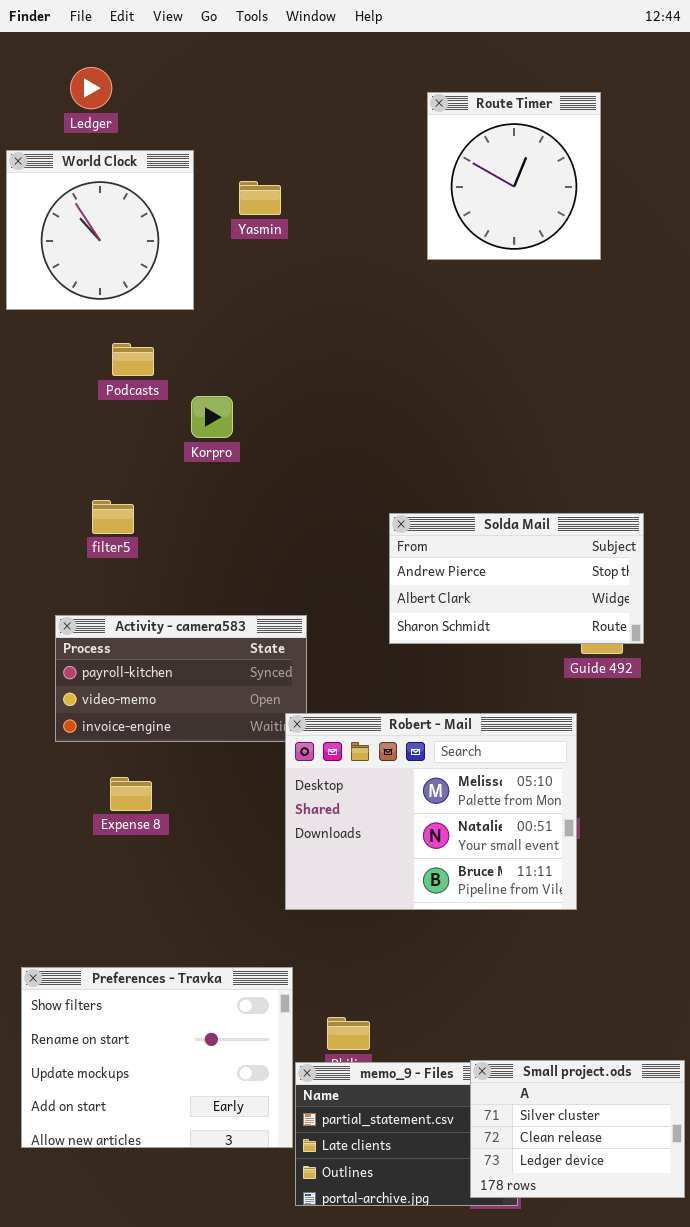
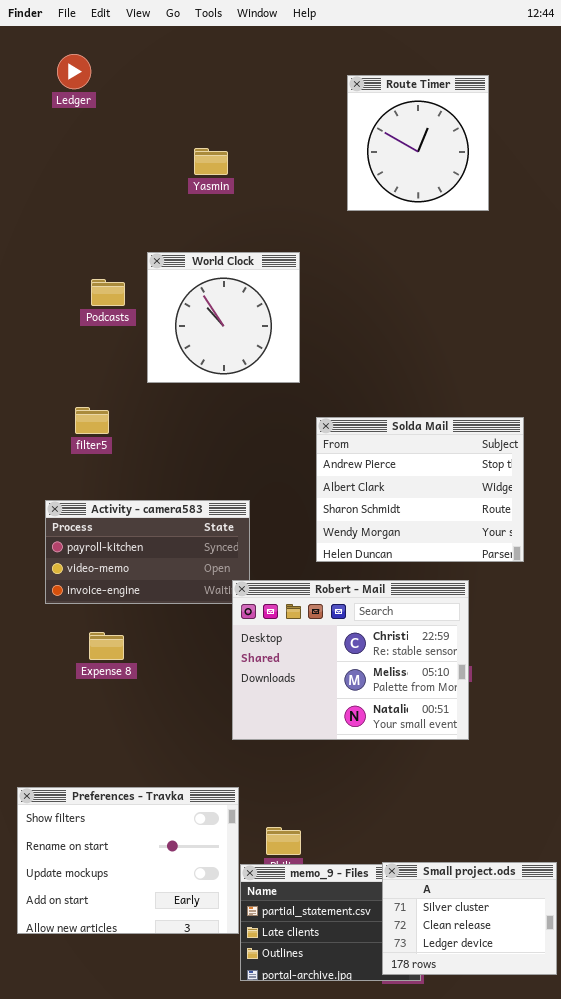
World Clock: [6,150,194,310] -> [147,252,300,383], moved
Solda Mail: [389,513,644,644] -> [316,417,524,562], resized
Robert - Mail: [285,713,577,910] -> [232,580,469,740], scrolled up 1 row

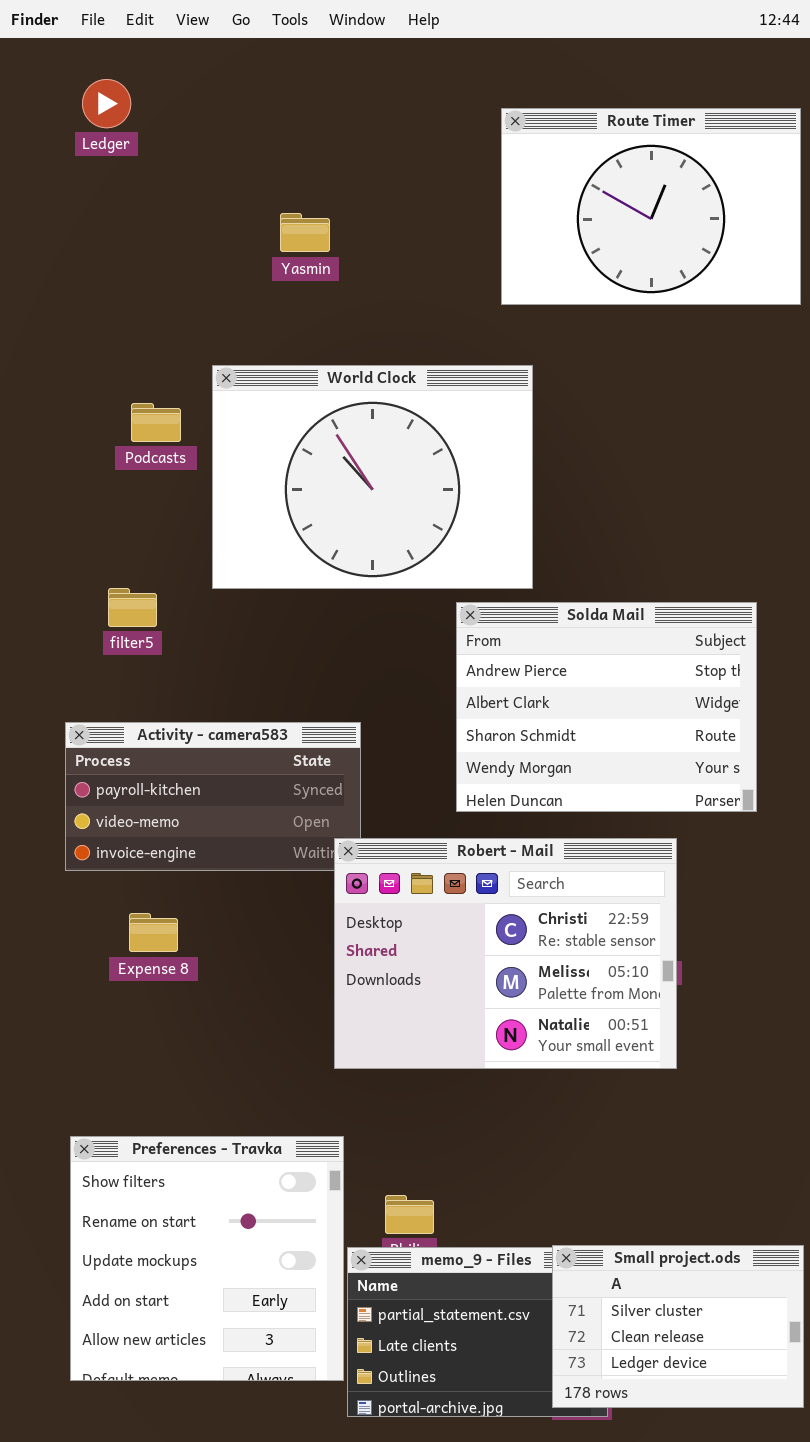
Route Timer: [347,75,489,211] -> [501,108,801,305], resized
World Clock: [147,252,300,383] -> [212,365,533,589], resized
Preferences - Travka: [17,787,239,934] -> [70,1136,344,1381], resized

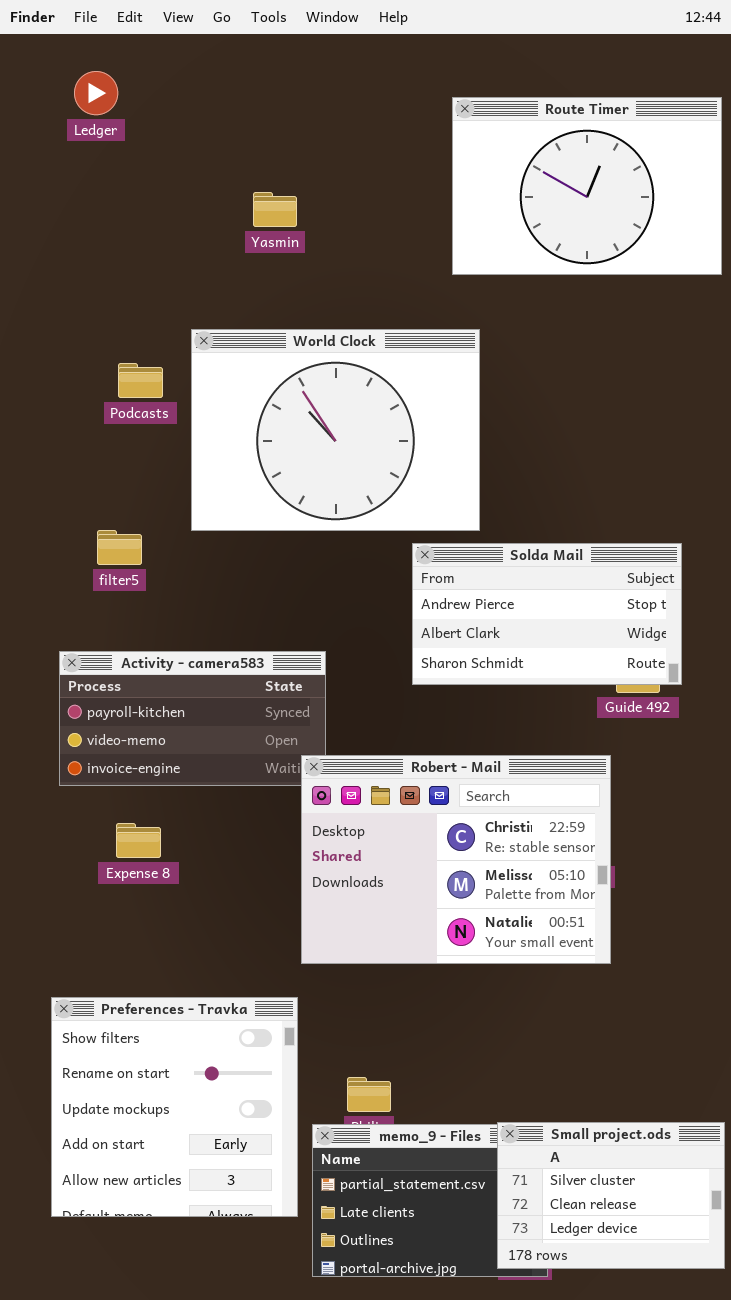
Solda Mail: [456,602,757,812] -> [412,543,682,685], resized
Preferences - Travka: [70,1136,344,1381] -> [51,997,298,1217], moved

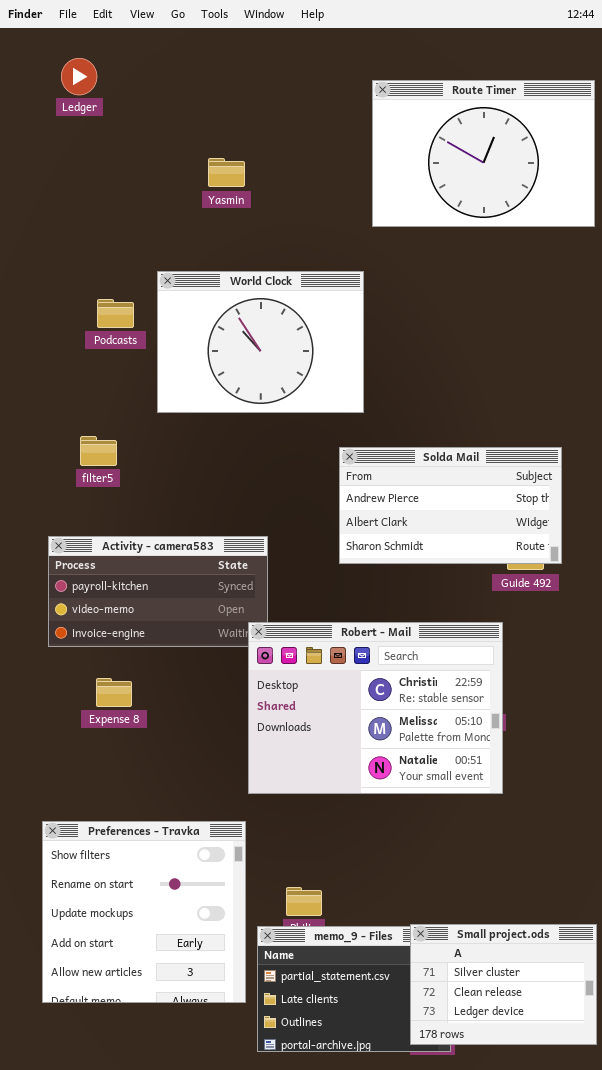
World Clock: [191,329,480,531] -> [157,271,364,413], resized

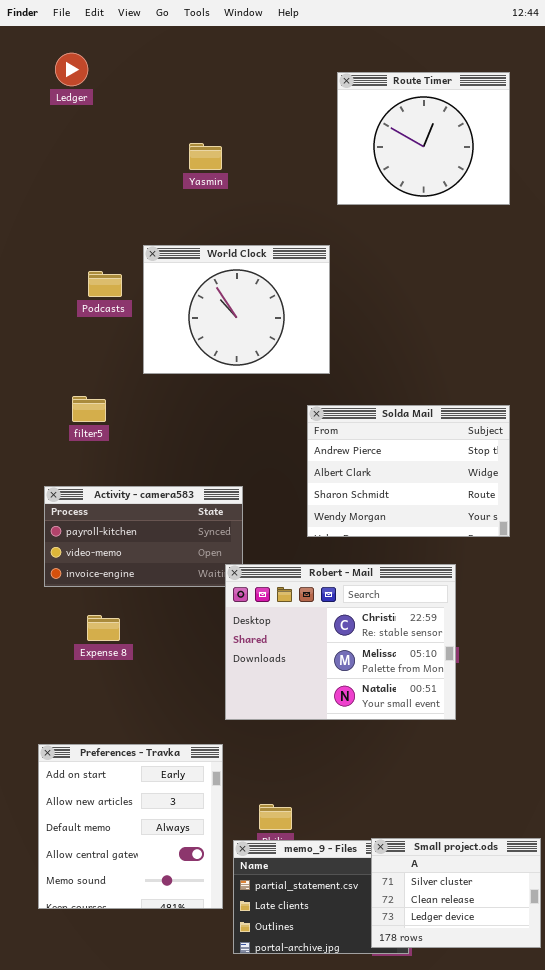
Route Timer: [372,80,595,227] -> [337,72,510,205], resized
Solda Mail: [339,447,562,564] -> [307,405,510,537], resized
Preferences - Travka: [42,821,246,1003] -> [38,744,223,909], scrolled down 3 rows

